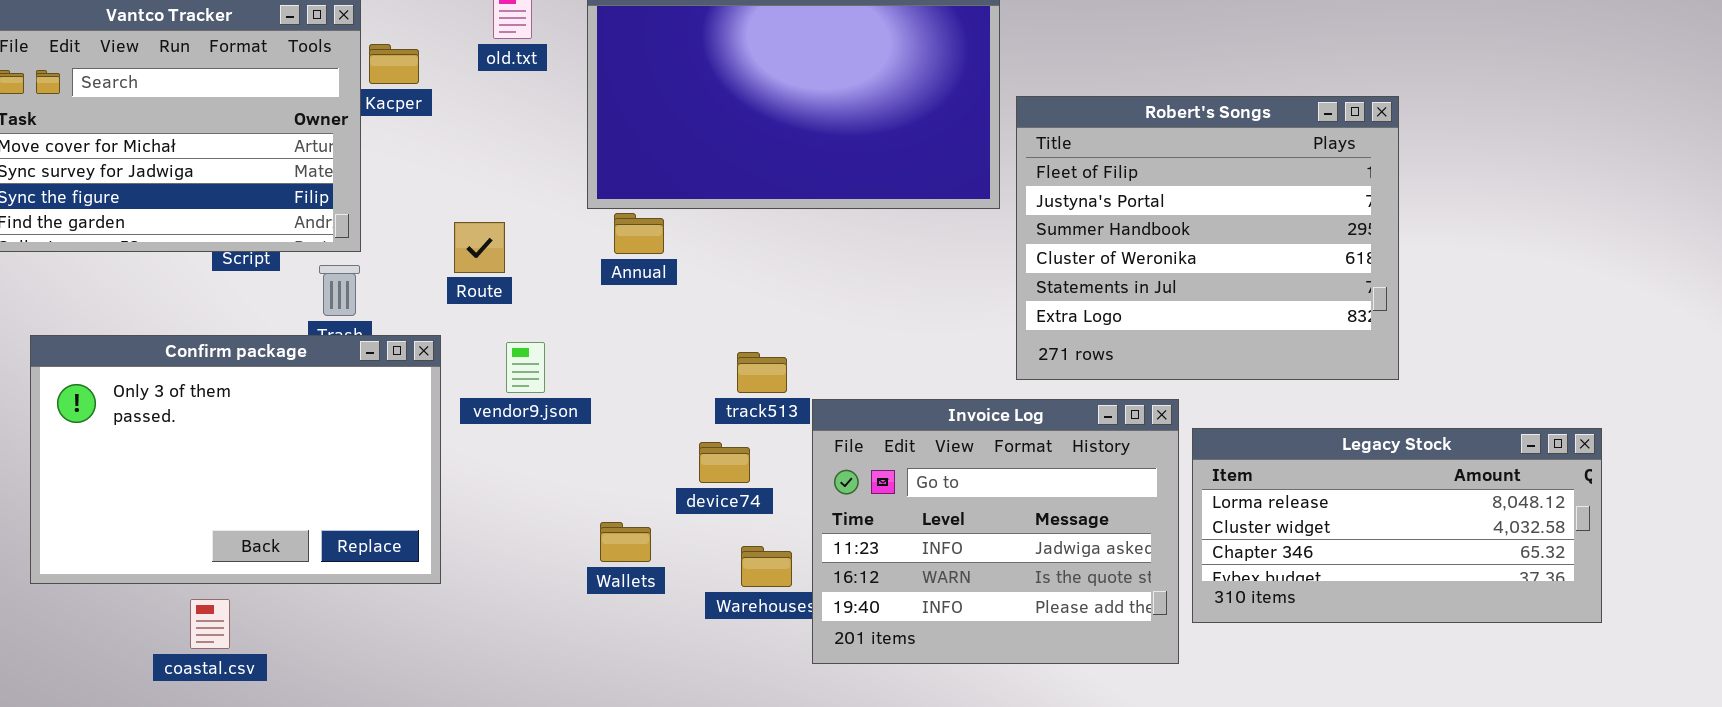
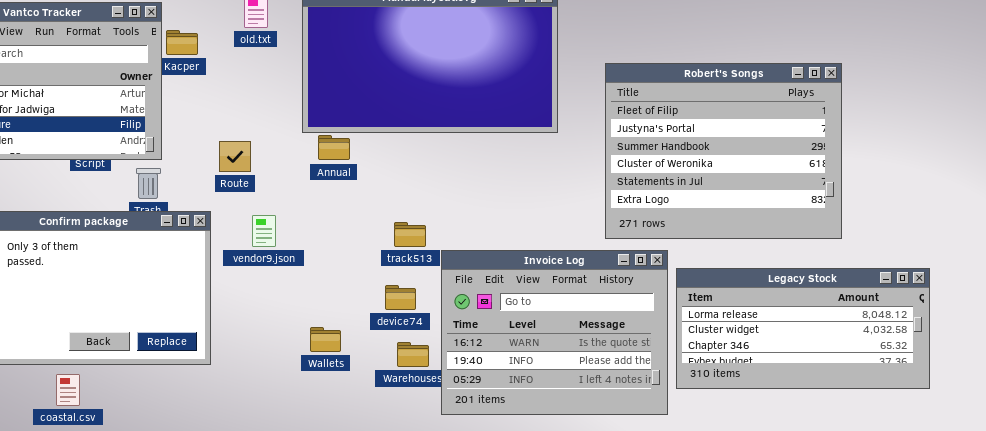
Robert's Songs: [1016,96,1399,380] -> [605,63,842,239], moved
Invoice Log: [812,399,1179,664] -> [441,250,668,415], scrolled down 1 row
device74: [699,442,750,483] -> [385,285,416,310], moved

